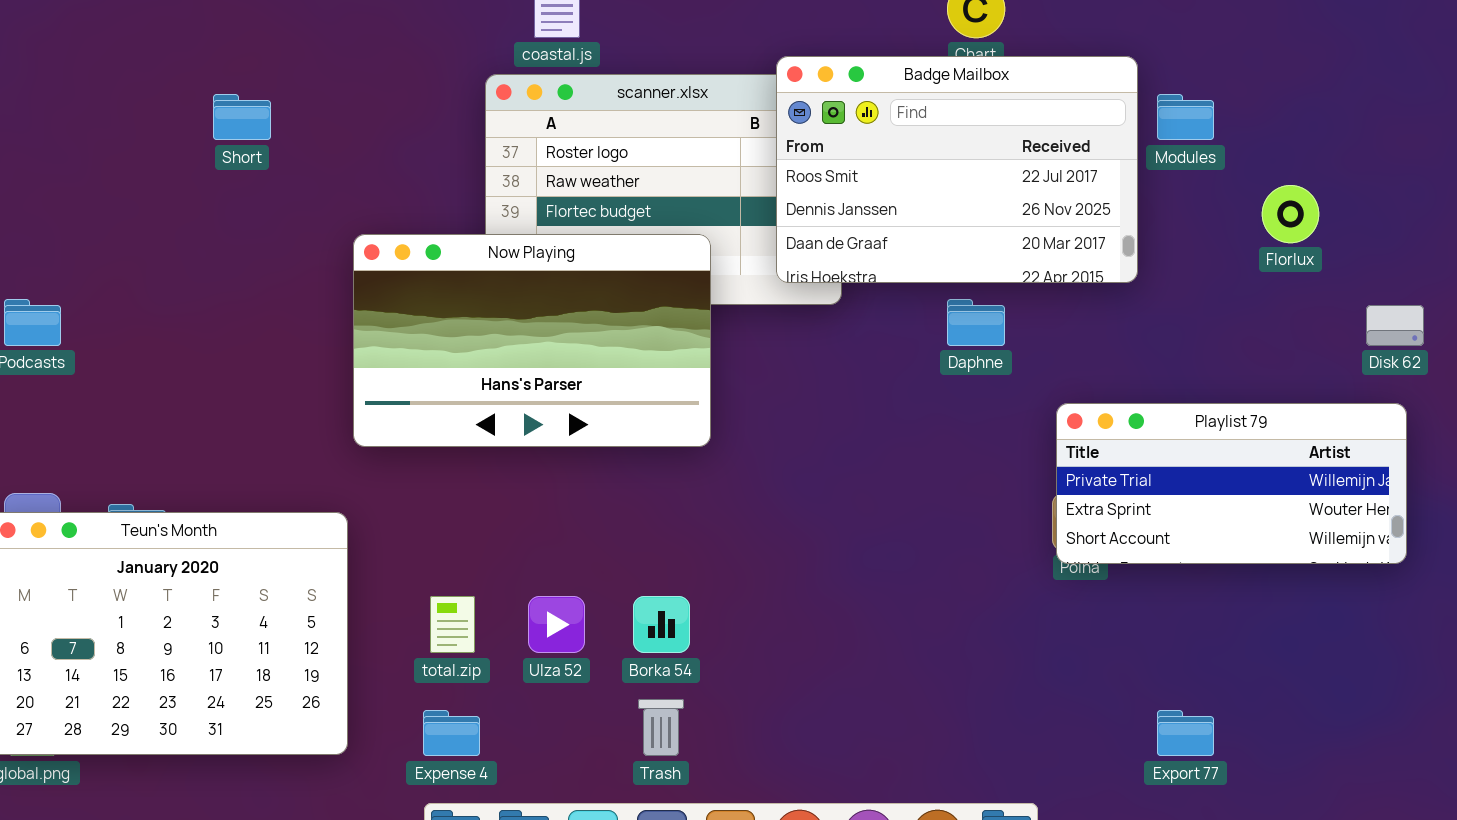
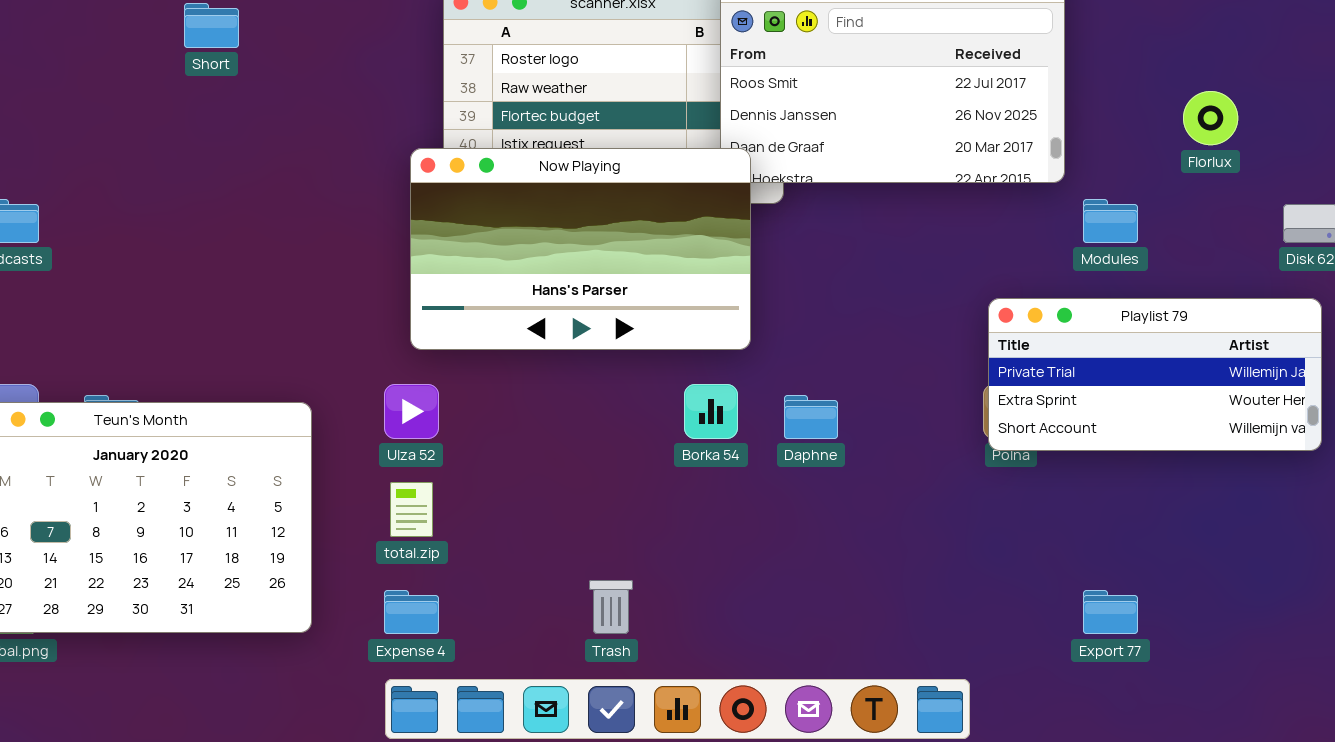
Modules: [1157,94,1214,140] -> [1083,199,1138,243], moved
Now Playing: [353,234,711,447] -> [410,148,751,350], moved
Daphne: [947,299,1005,346] -> [784,395,838,439], moved
Ulza 52: [528,596,585,653] -> [384,384,439,439], moved
Borka 54: [633,596,690,653] -> [684,384,738,439], moved

